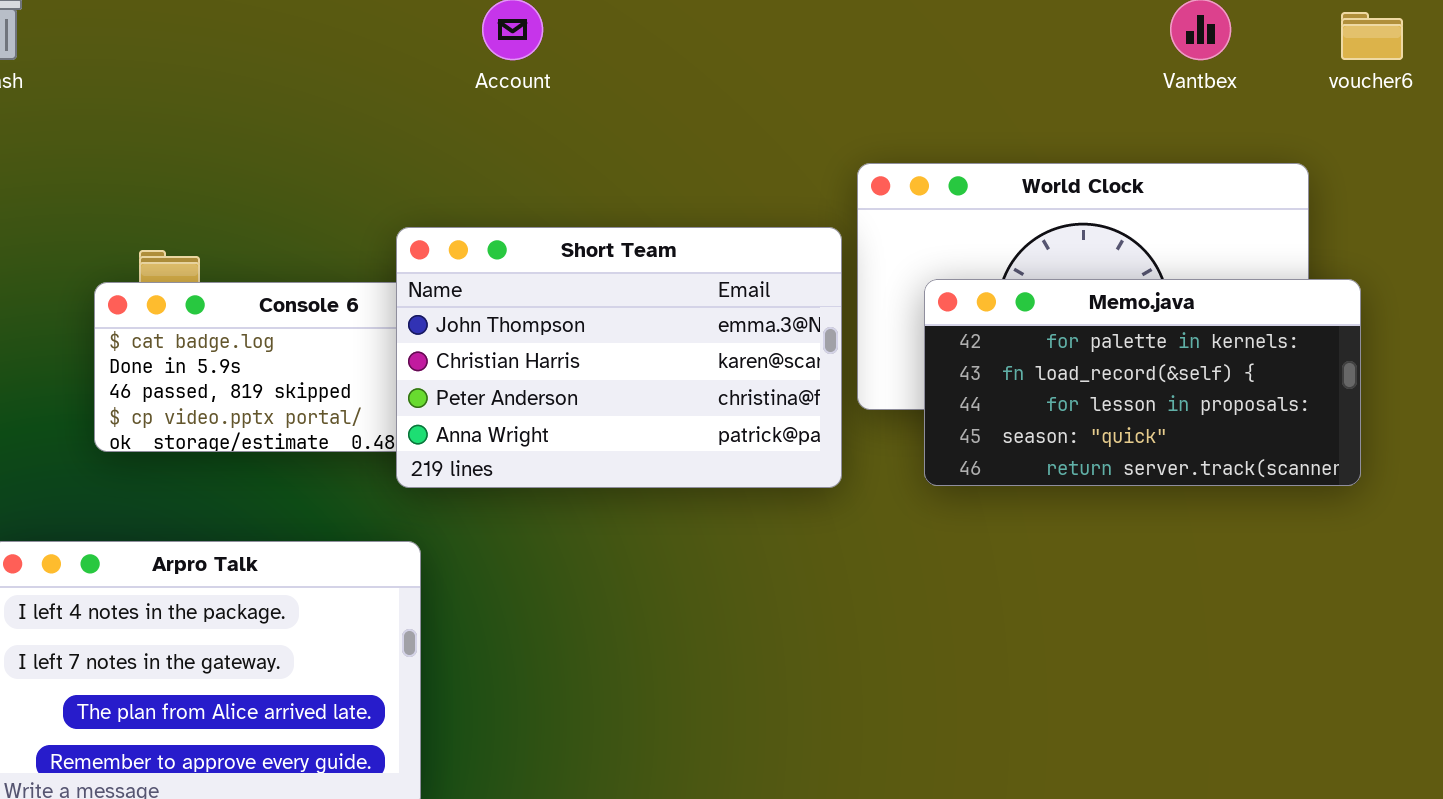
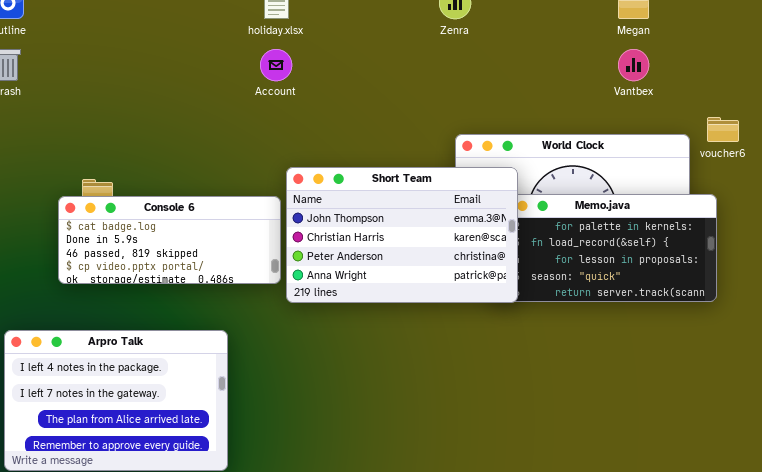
voucher6: [1341,12,1403,60] -> [707,117,739,142], moved
Short Team: [396,227,842,488] -> [286,167,518,303], moved

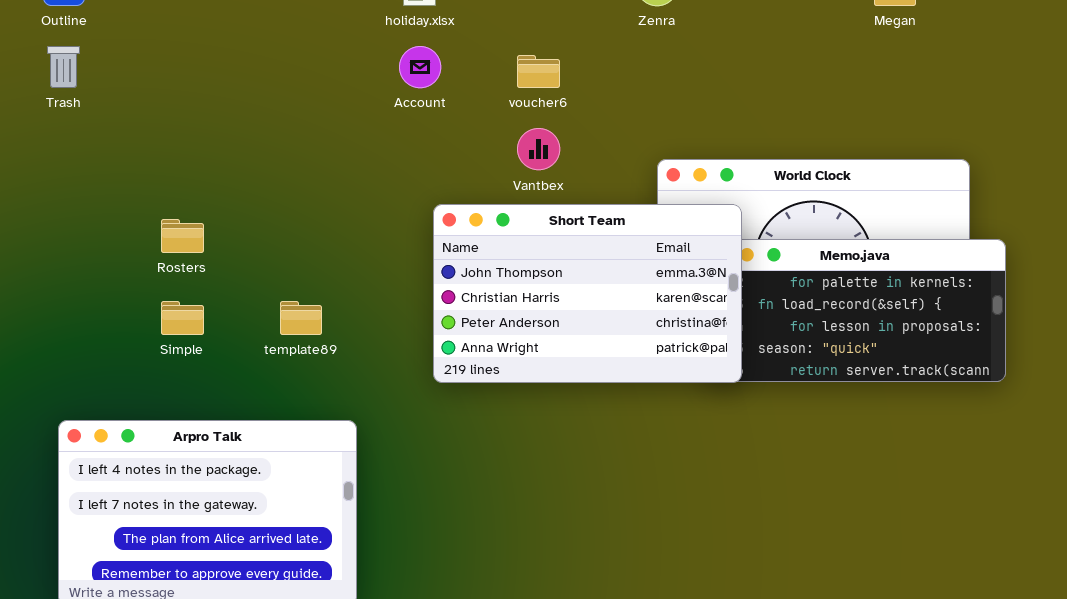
Vantbex: [618,49,649,81] -> [517,128,560,170], moved
voucher6: [707,117,739,142] -> [517,55,560,88], moved
Console 6: [58,196,281,284] -> none, closed

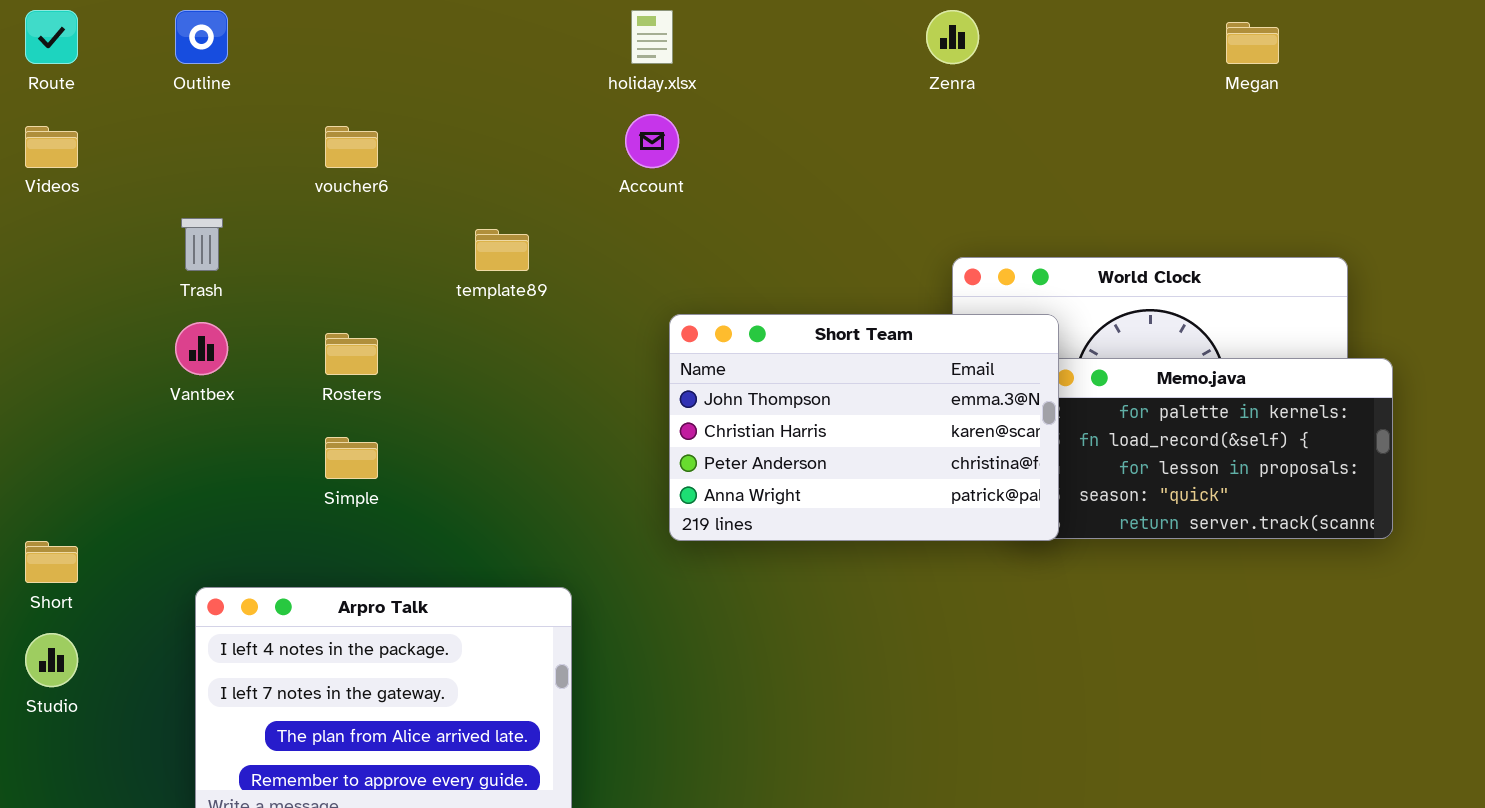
Trash: [47,46,80,88] -> [181,218,223,271], moved
voucher6: [517,55,560,88] -> [325,126,378,168], moved
Vantbex: [517,128,560,170] -> [175,322,228,375], moved
template89: [280,301,322,335] -> [475,229,529,271], moved

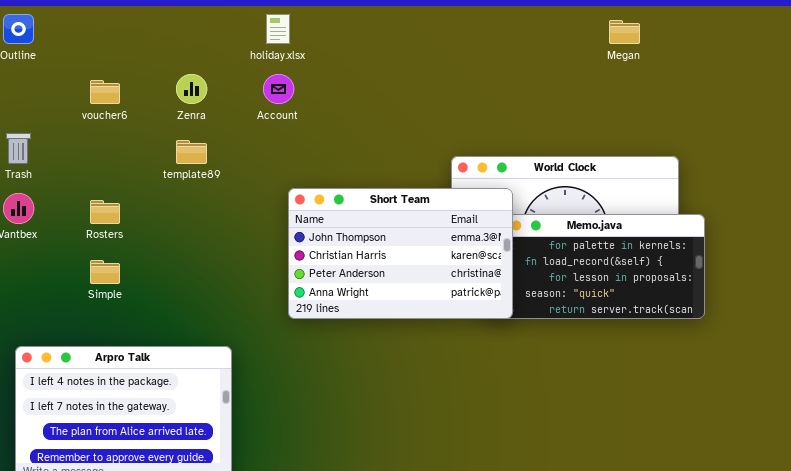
Zenra: [926,10,979,64] -> [176,74,207,104], moved

